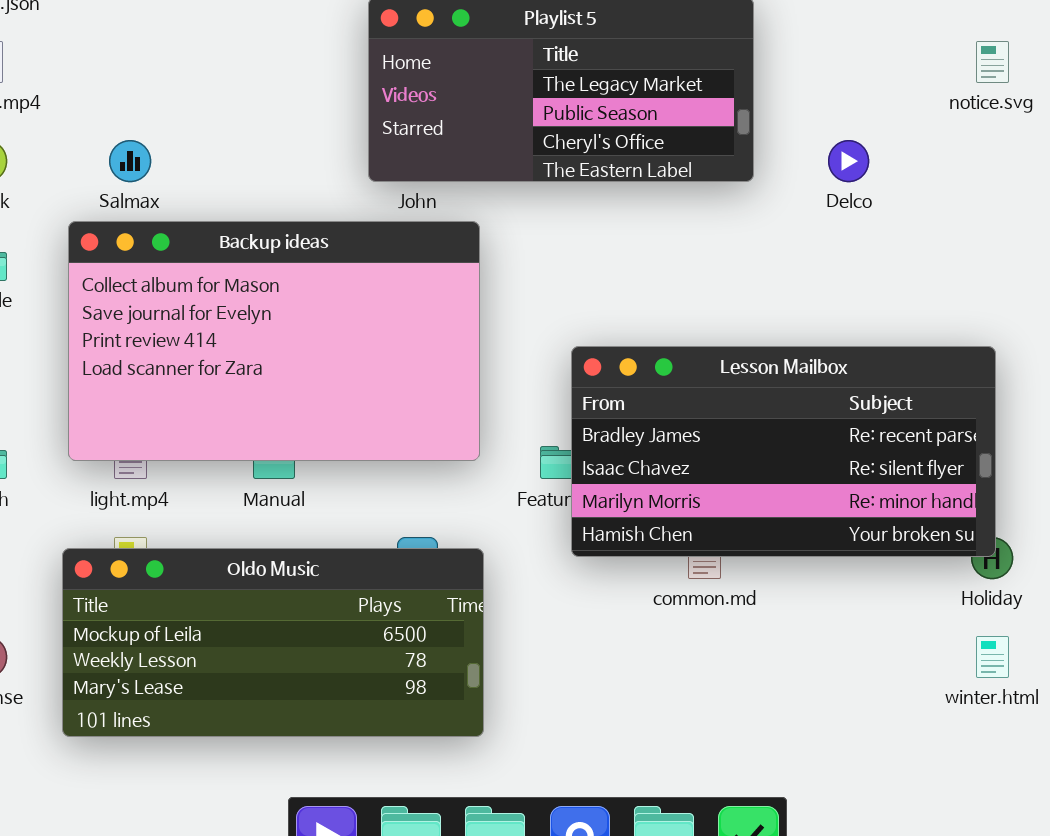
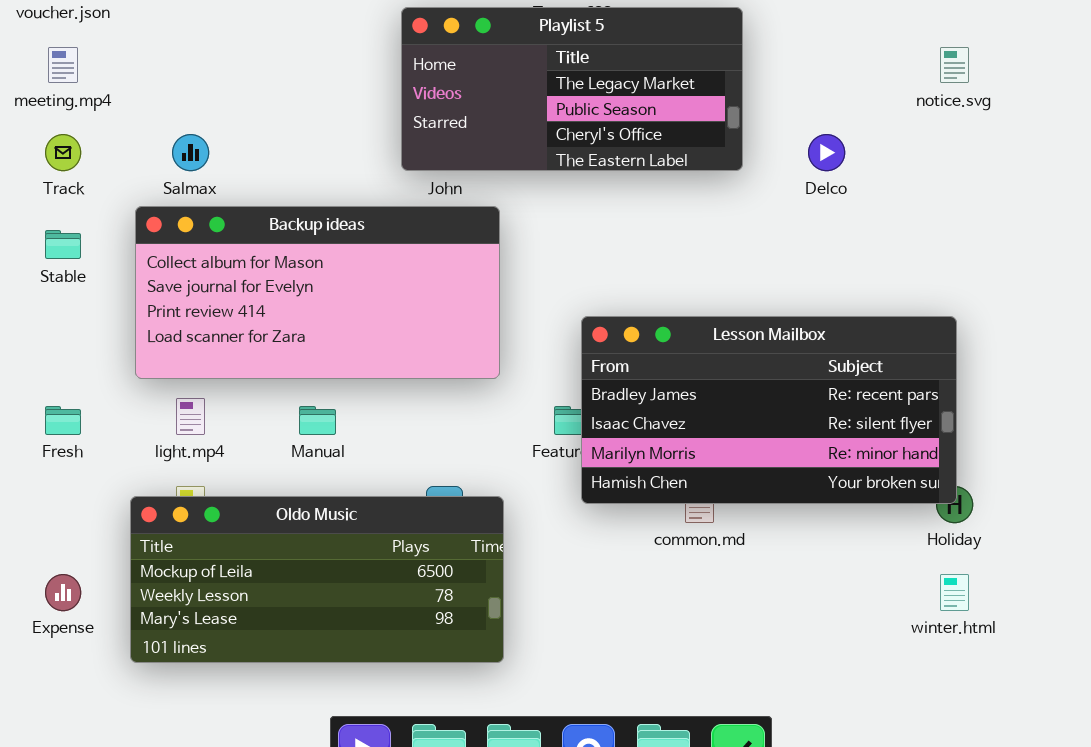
Backup ideas: [68,221,480,461] -> [135,206,500,379], resized

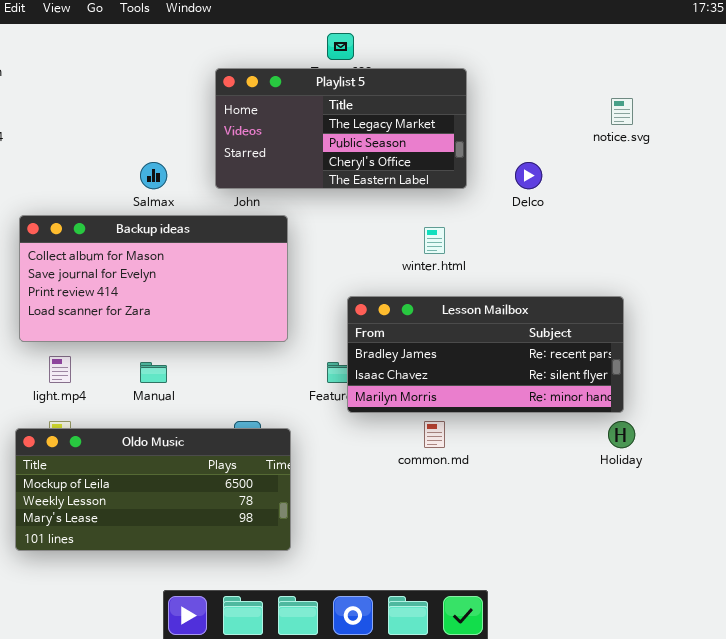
Salmax: [172,134,209,171] -> [140,162,167,189], moved
Lesson Mailbox: [581,316,957,504] -> [347,296,624,413], resized
winter.html: [940,574,969,611] -> [424,227,445,254], moved

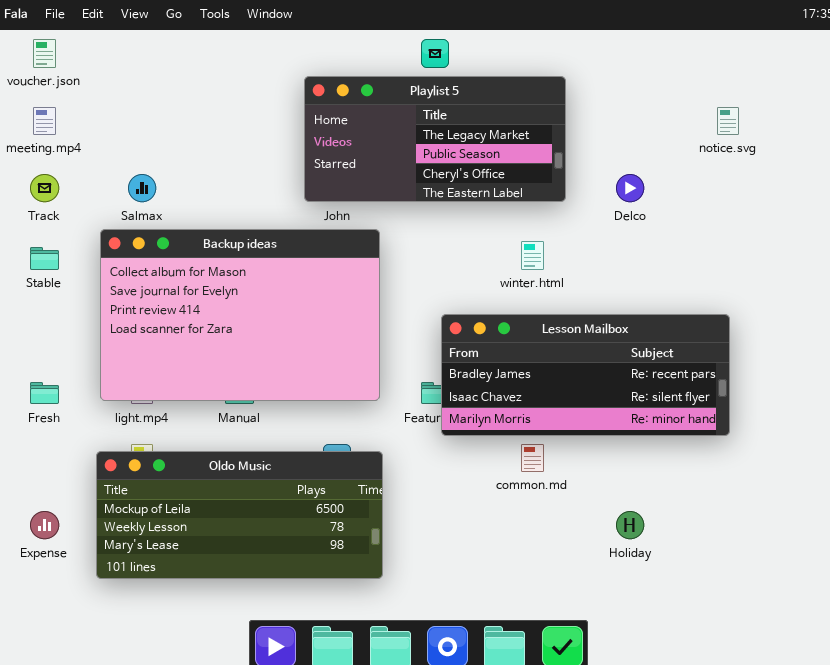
Salmax: [140,162,167,189] -> [128,174,156,202], moved
Backup ideas: [19,215,288,342] -> [100,229,380,401], resized
Holiday: [608,421,635,448] -> [616,511,644,539], moved

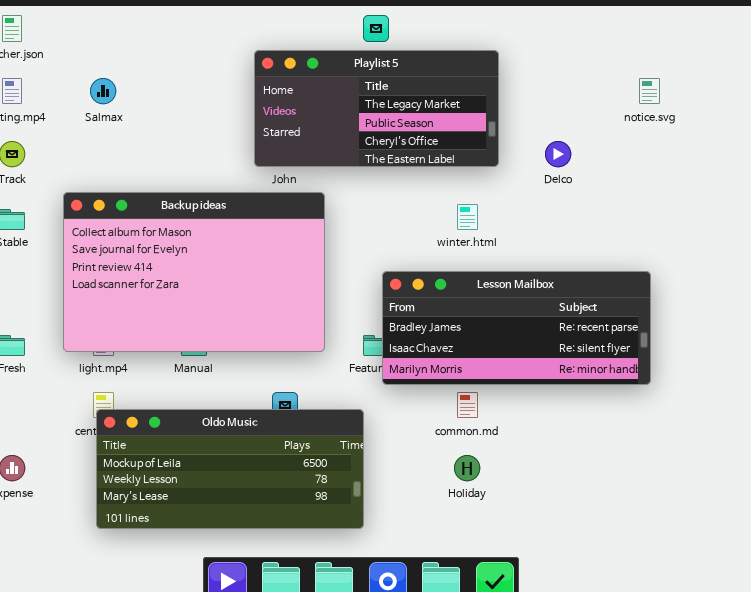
Salmax: [128,174,156,202] -> [90,78,116,104], moved
Oldo Music: [96,451,383,579] -> [96,409,364,529], moved
Holiday: [616,511,644,539] -> [454,455,480,481], moved

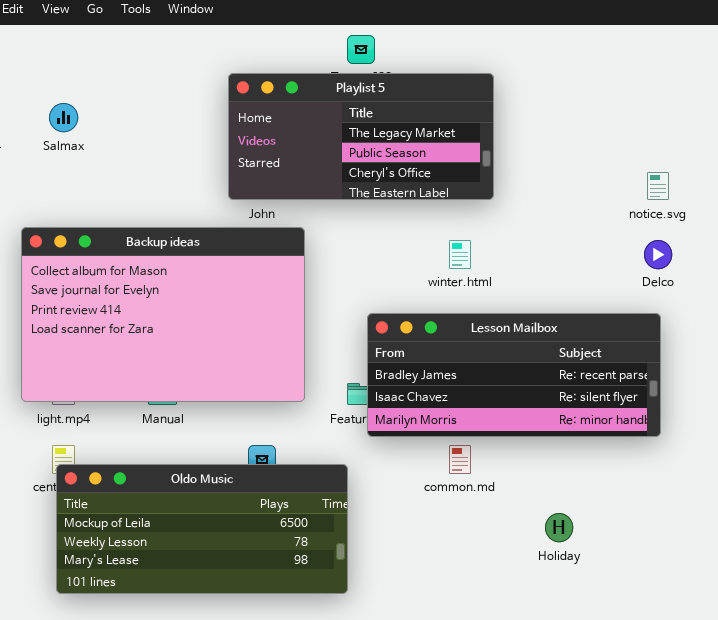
notice.svg: [639,78,660,104] -> [647,172,669,200], moved
Delco: [545,141,571,167] -> [644,240,672,269], moved
Holiday: [454,455,480,481] -> [545,513,573,542], moved

